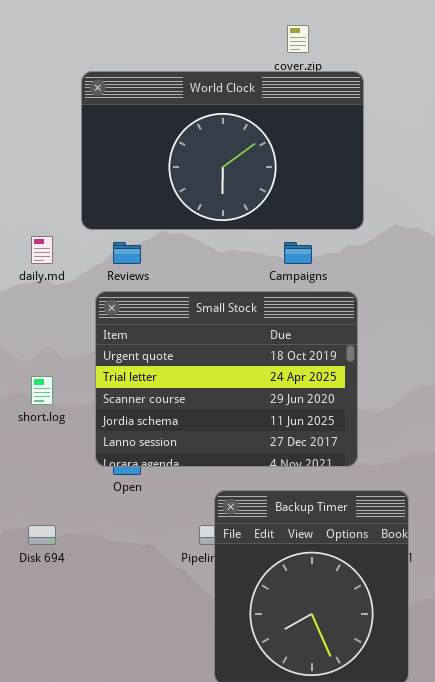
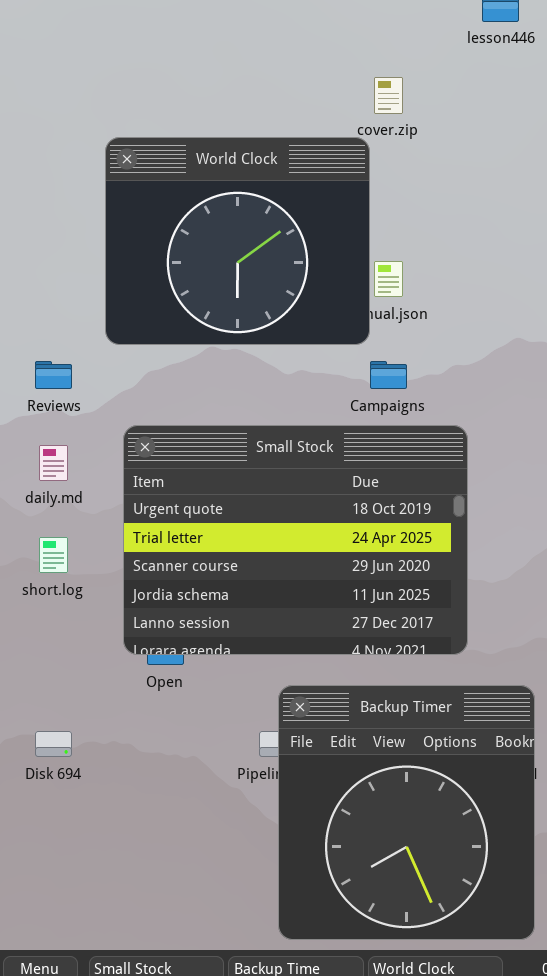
World Clock: [81,71,364,230] -> [105,137,370,345], resized
daily.md: [31,236,53,264] -> [39,445,68,481], moved
Reviews: [113,242,141,264] -> [35,361,72,389], moved

